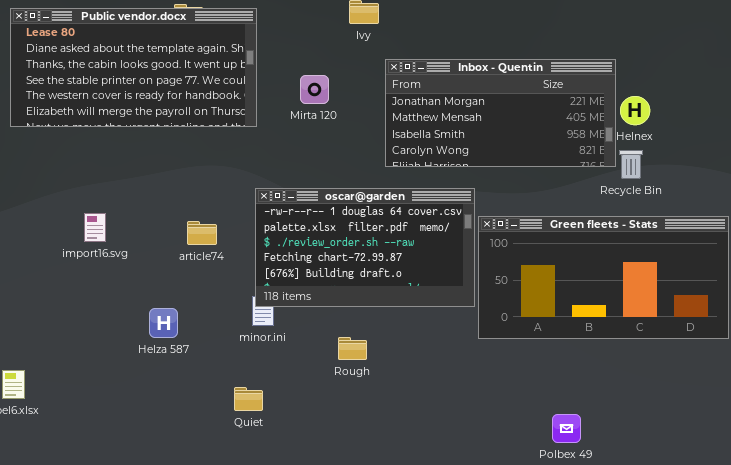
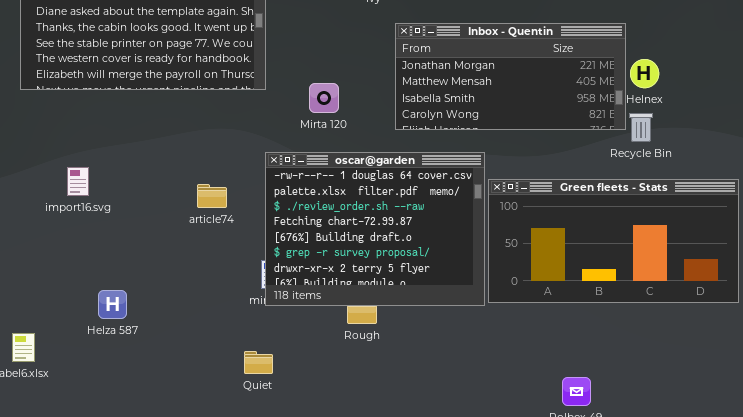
Mirta 120: [300,75,329,104] -> [309,83,339,113], moved
oscar@garden: [255,188,475,307] -> [265,152,485,306], resized
import16.svg: [84,213,106,242] -> [67,167,89,196], moved
Helza 587: [149,308,178,338] -> [98,290,127,319], moved

